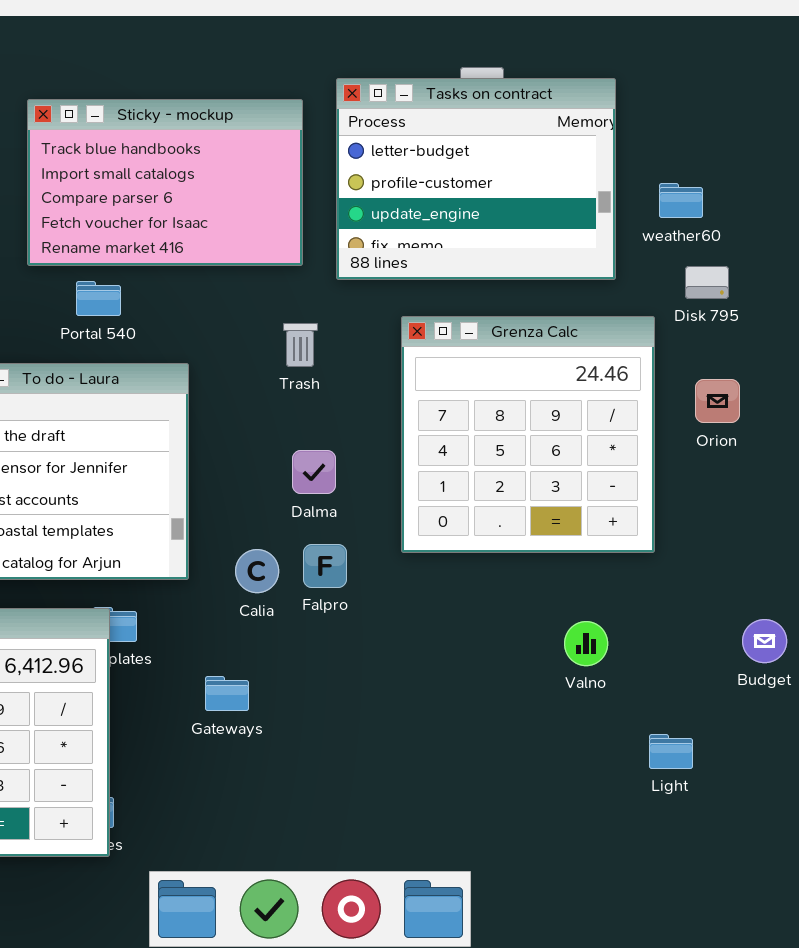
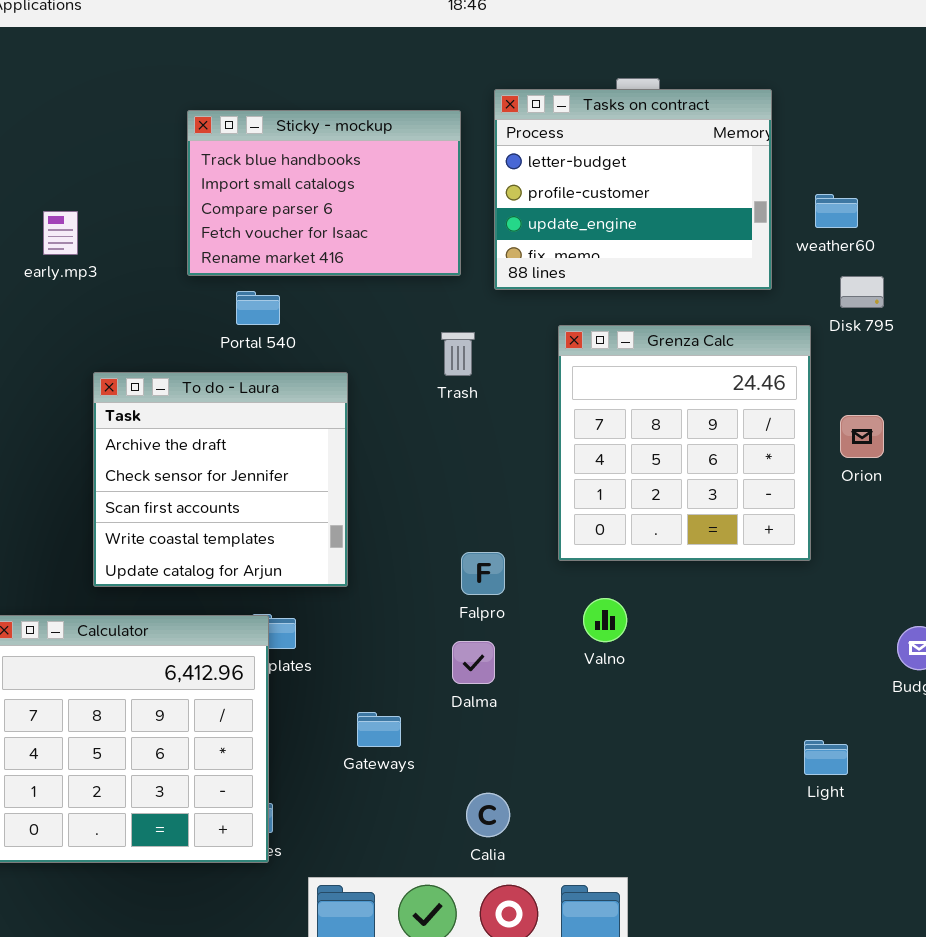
Orion: [695,379,740,423] -> [840,415,884,458], moved
Dalma: [292,450,336,494] -> [452,641,495,684], moved
Calia: [235,549,279,593] -> [466,793,510,837], moved
Valno: [564,621,608,666] -> [583,598,627,642], moved
Gateways: [205,676,249,711] -> [357,712,401,747], moved

